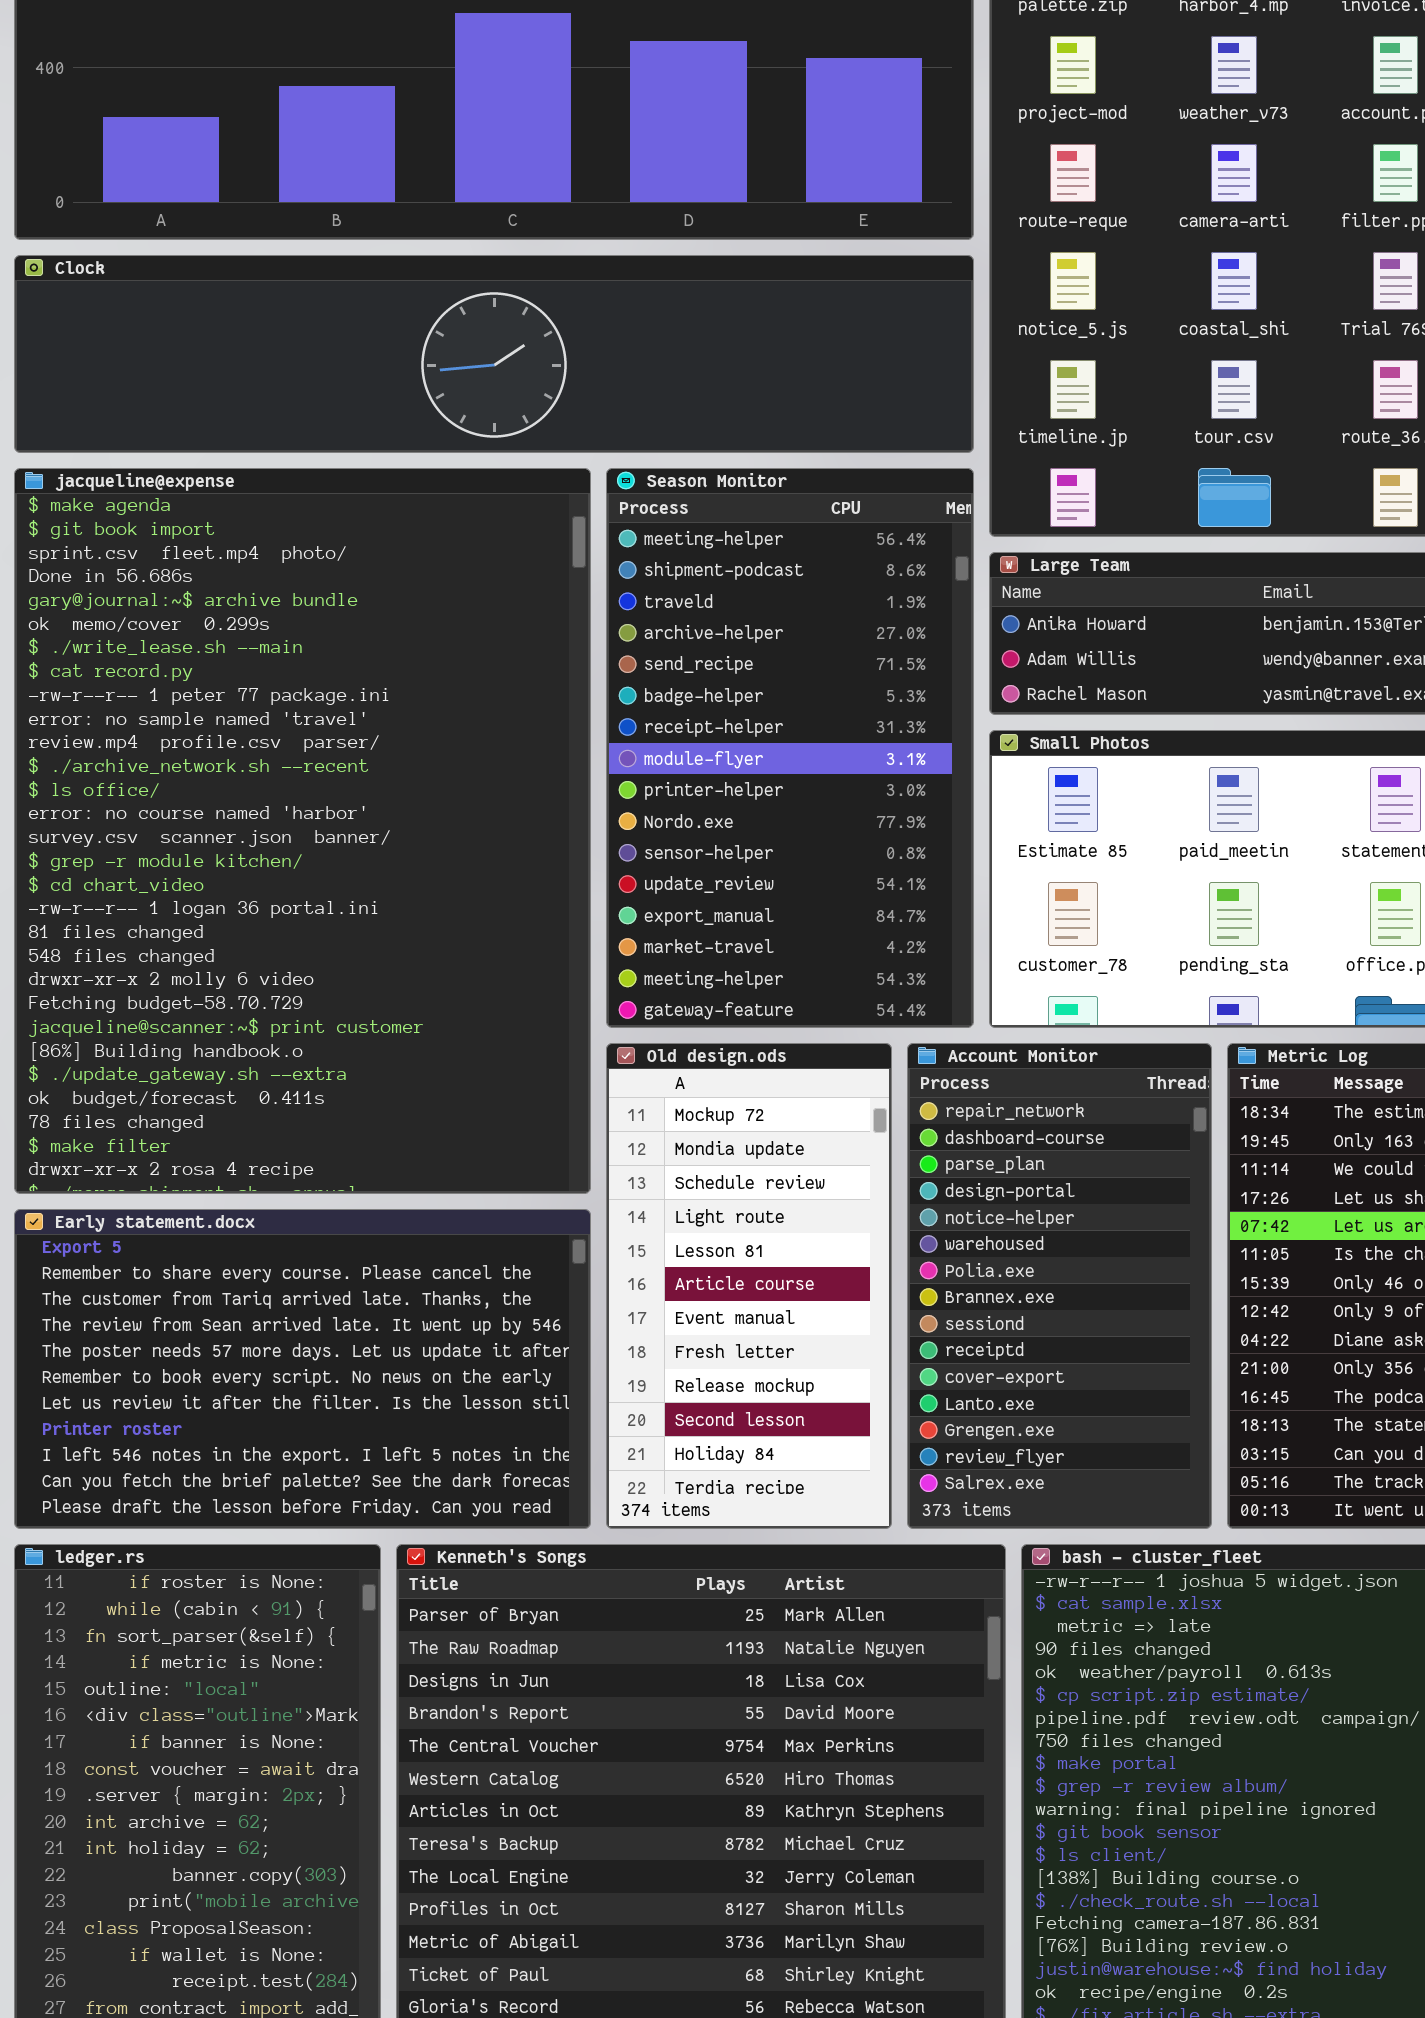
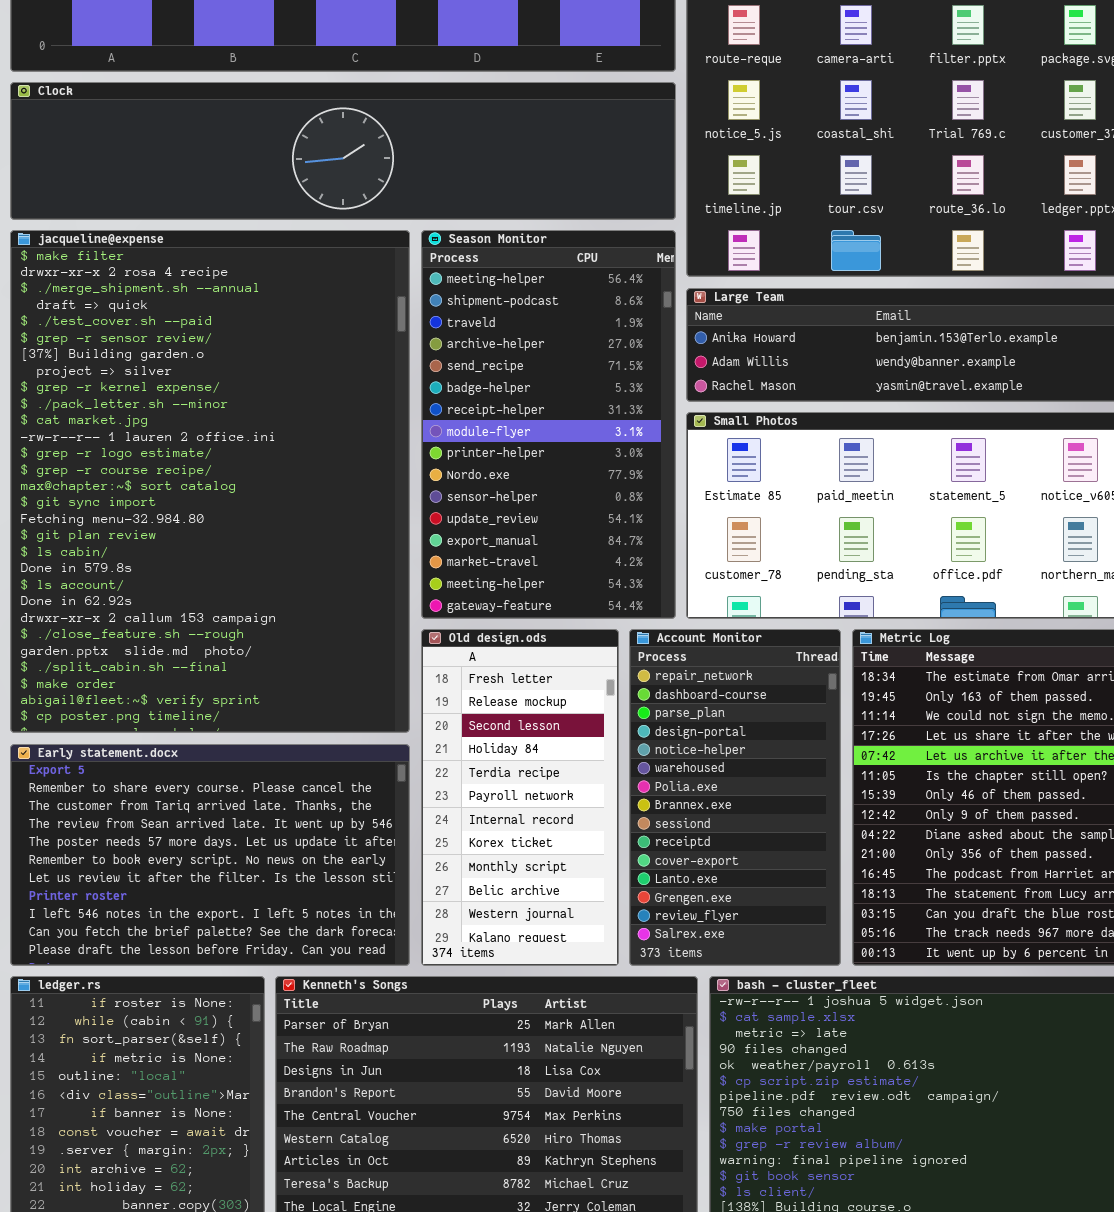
jacqueline@expense: [14,468,591,1194] -> [10,230,410,733], scrolled down 27 rows
Old design.ods: [606,1043,892,1529] -> [421,629,619,966], scrolled down 7 rows

